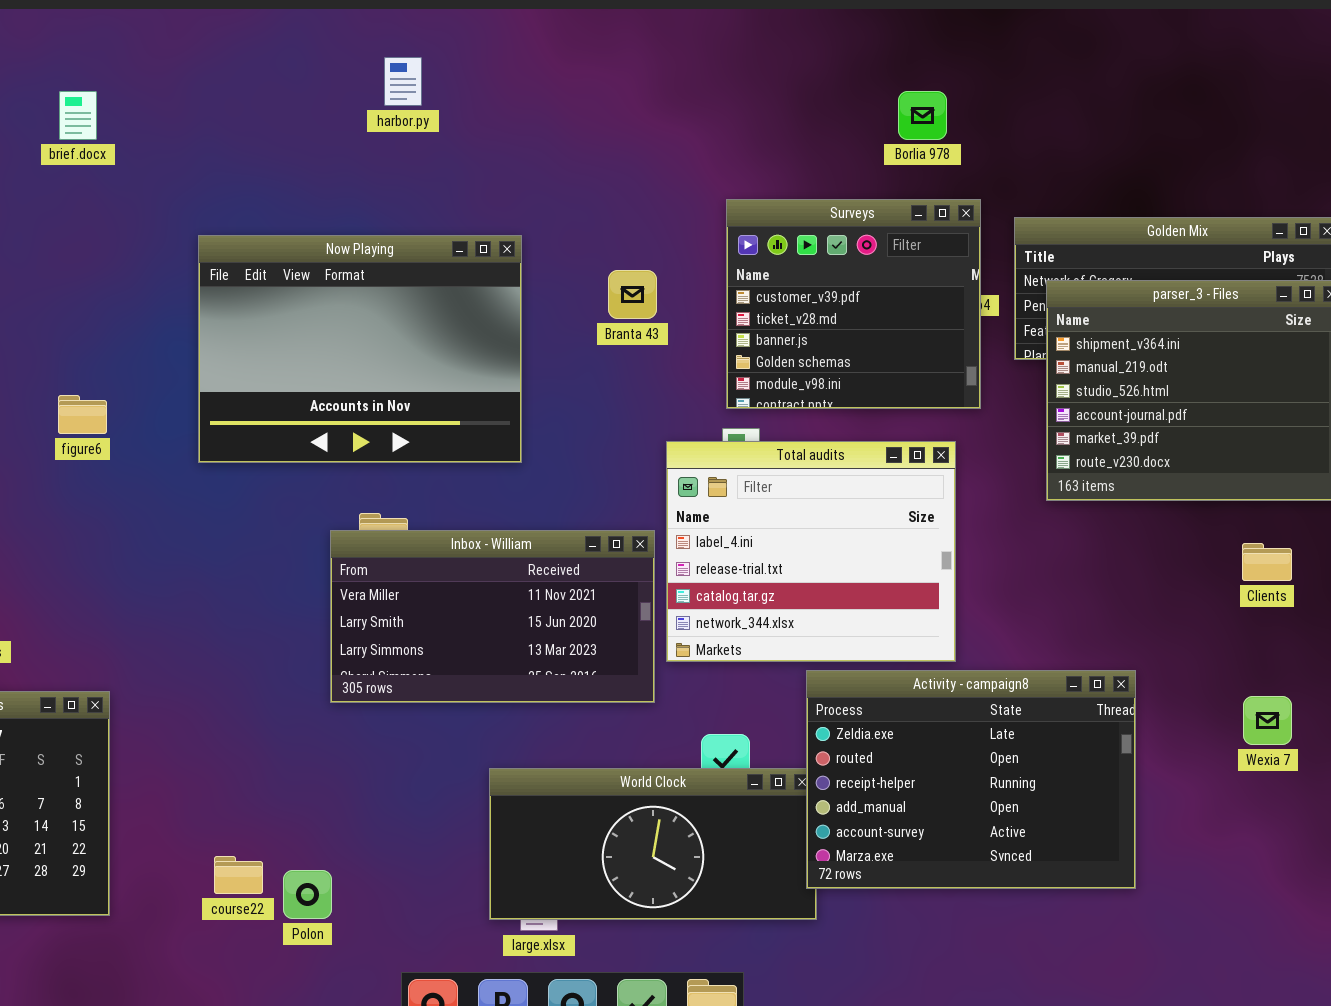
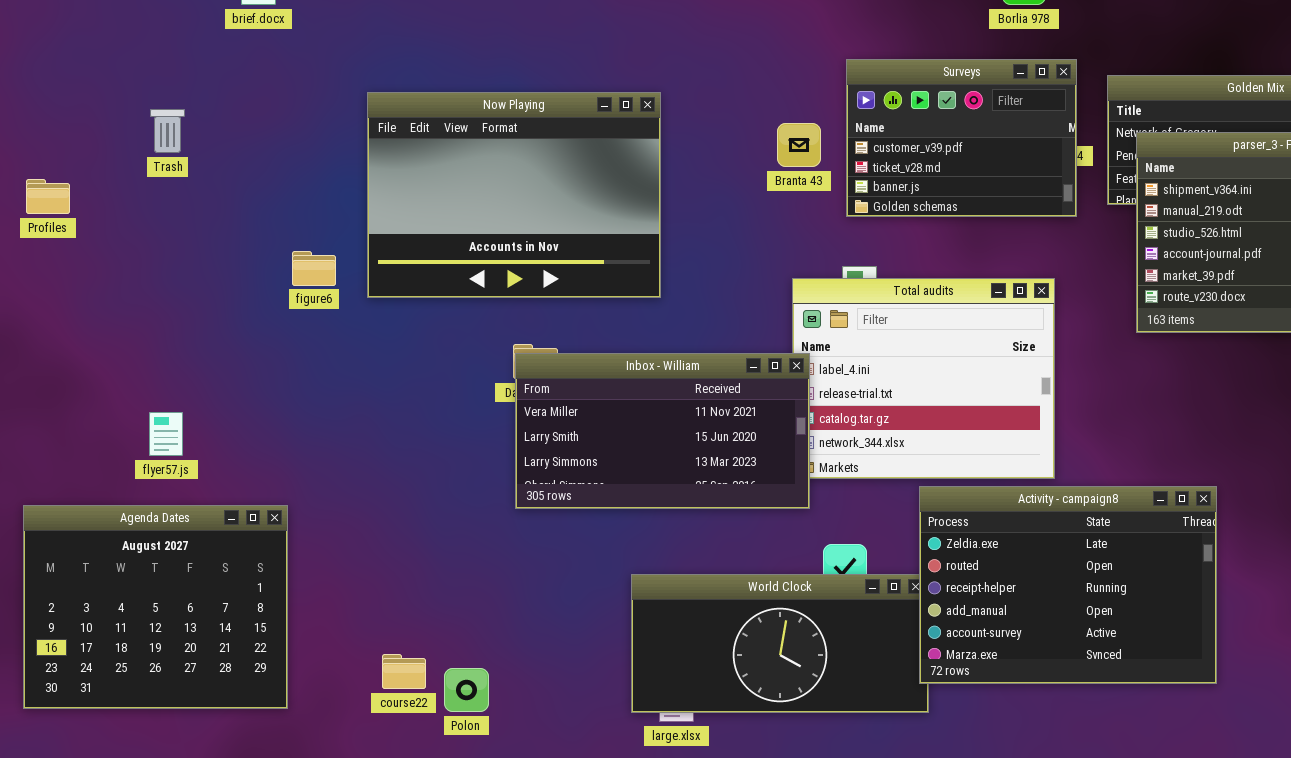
Surveys: [726,199,981,409] -> [846,59,1077,217], resized
Branta 43: [608,270,657,319] -> [777,123,821,167], moved
figure6: [58,395,107,434] -> [292,251,336,286], moved
Inbox - William: [330,530,655,703] -> [515,353,810,509], moved

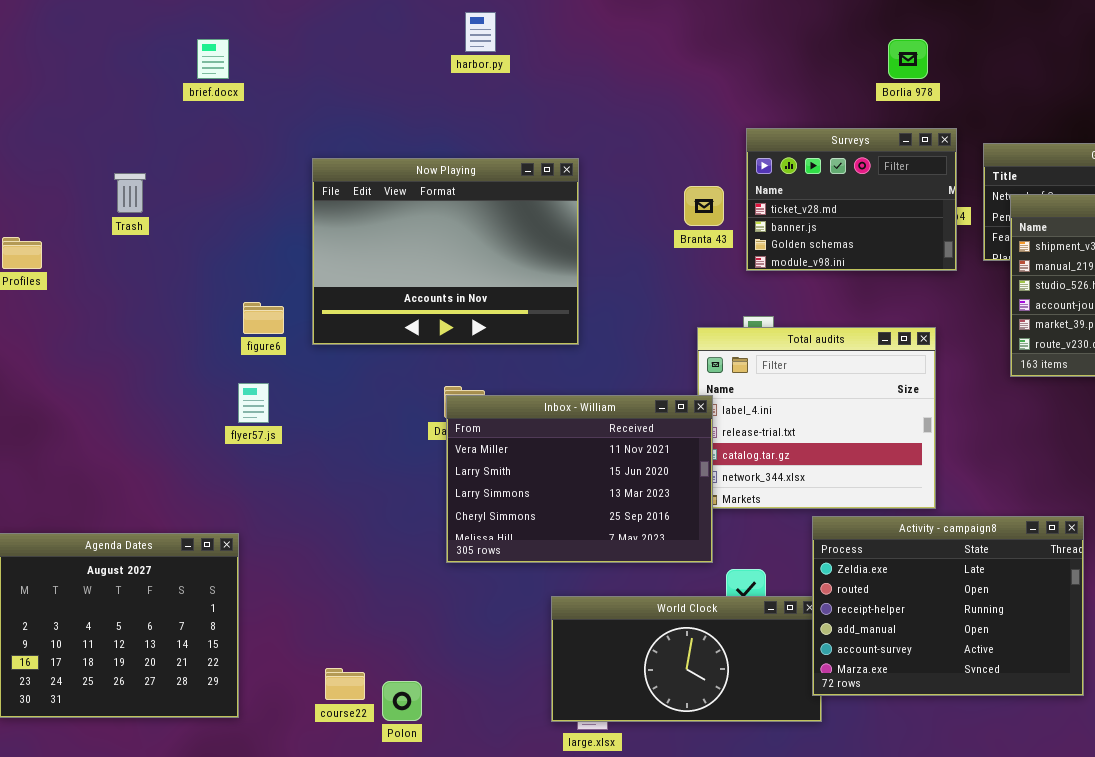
Surveys: [846,59,1077,217] -> [746,128,957,271], scrolled down 1 row
Inbox - William: [515,353,810,509] -> [446,395,713,563], resized
flyer57.js: [149,412,183,456] -> [238,383,269,423], moved

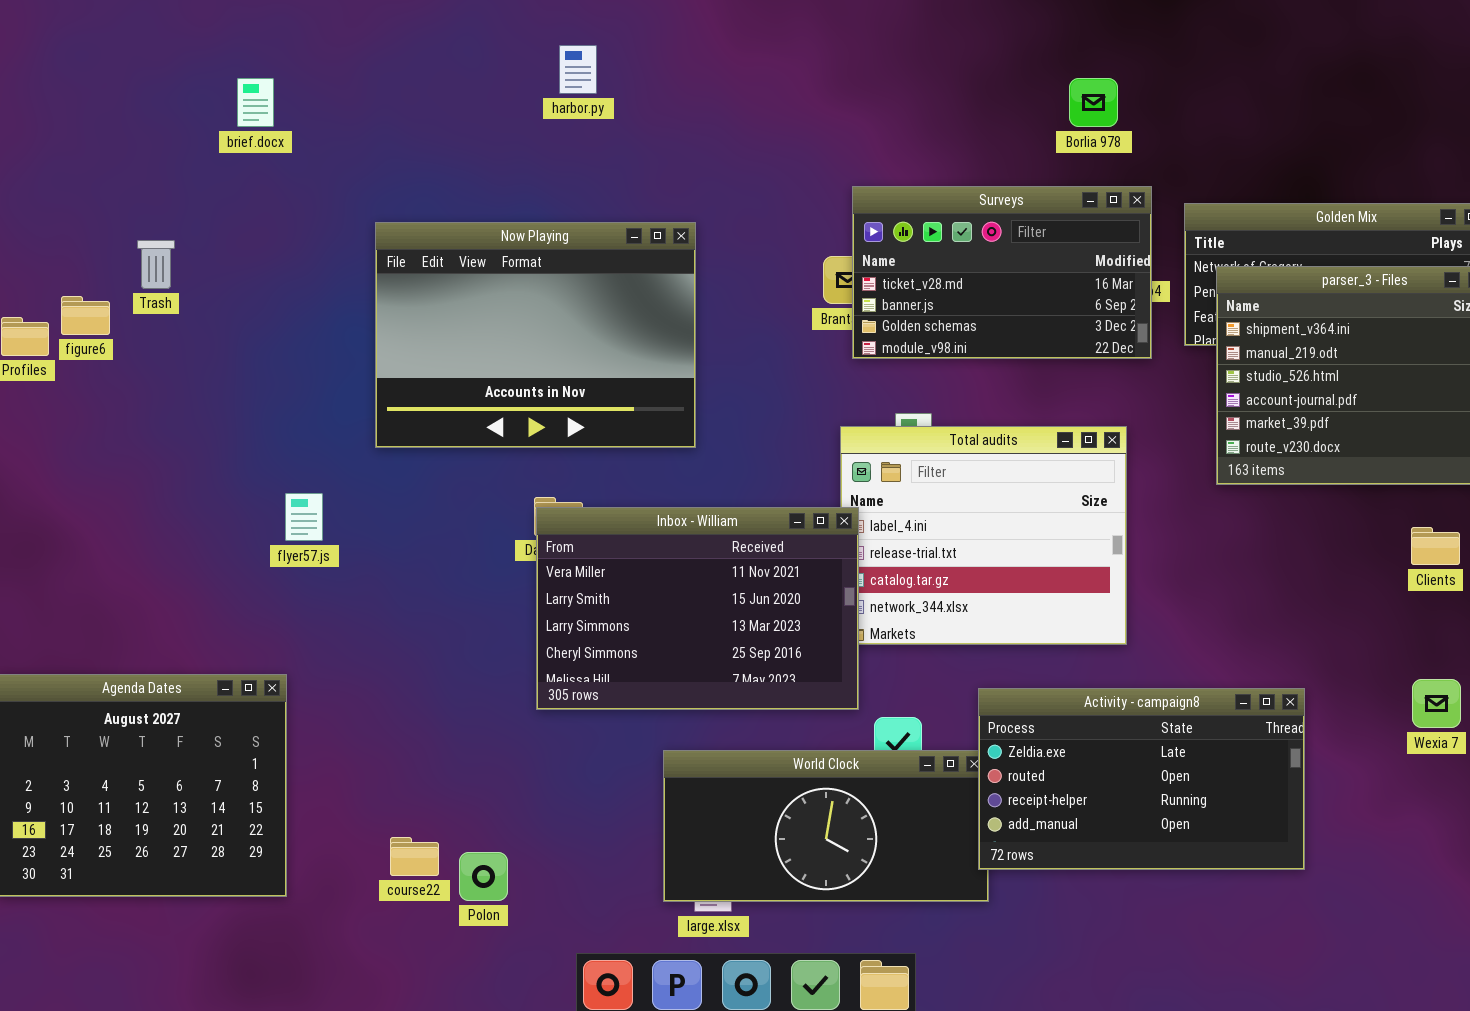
Surveys: [746,128,957,271] -> [852,186,1152,359], resized
figure6: [243,302,284,334] -> [61,296,110,335], moved
Activity - campaign8: [812,516,1084,696] -> [978,688,1305,870], resized

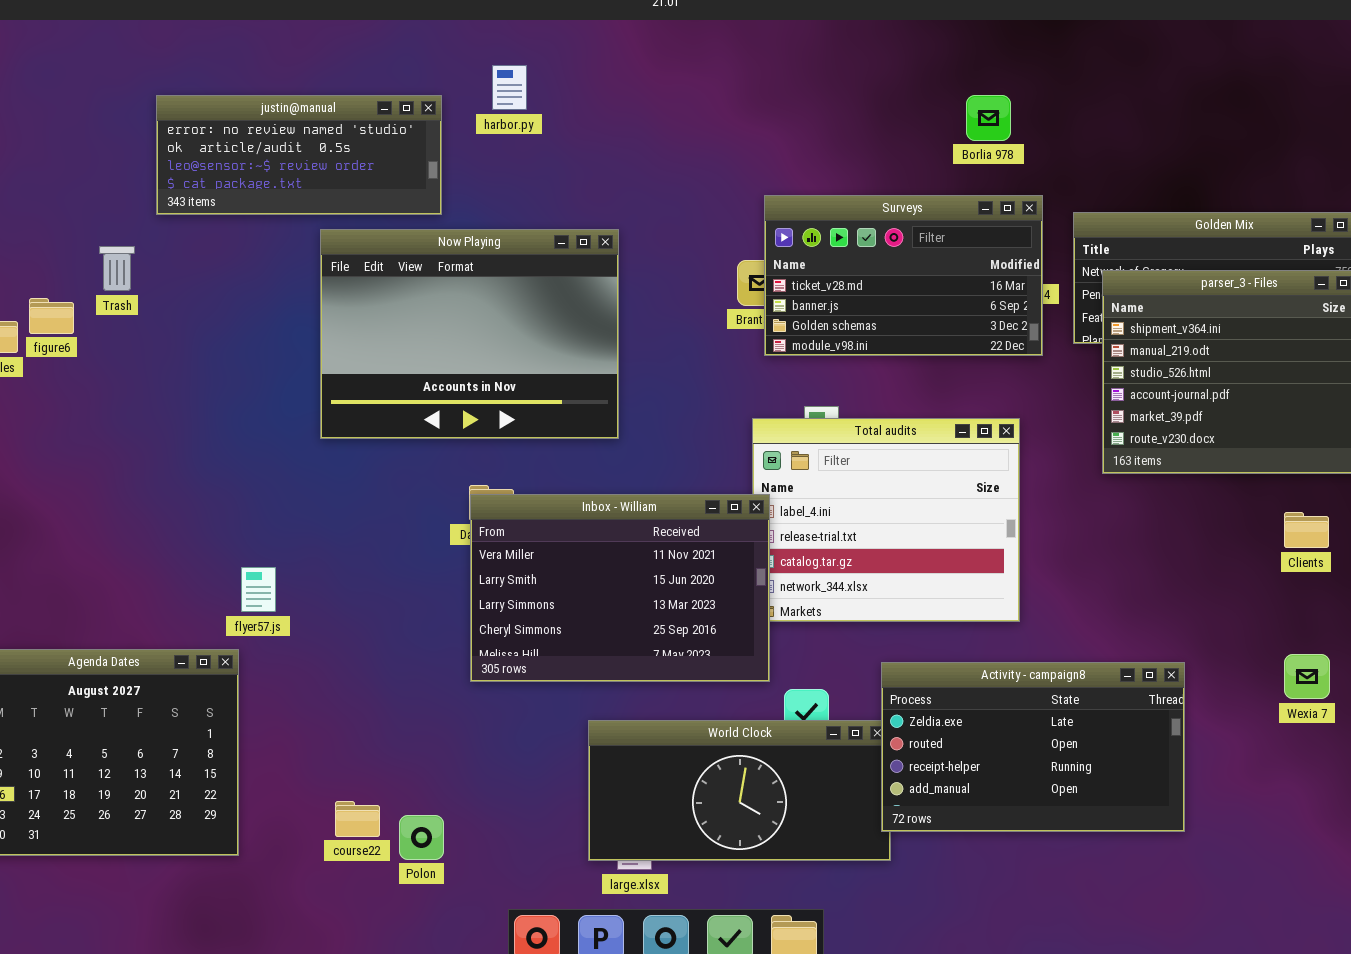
justin@manual: none -> [156,95,442,215], opened
flyer57.js: [285,493,323,541] -> [241,567,276,612], moved

